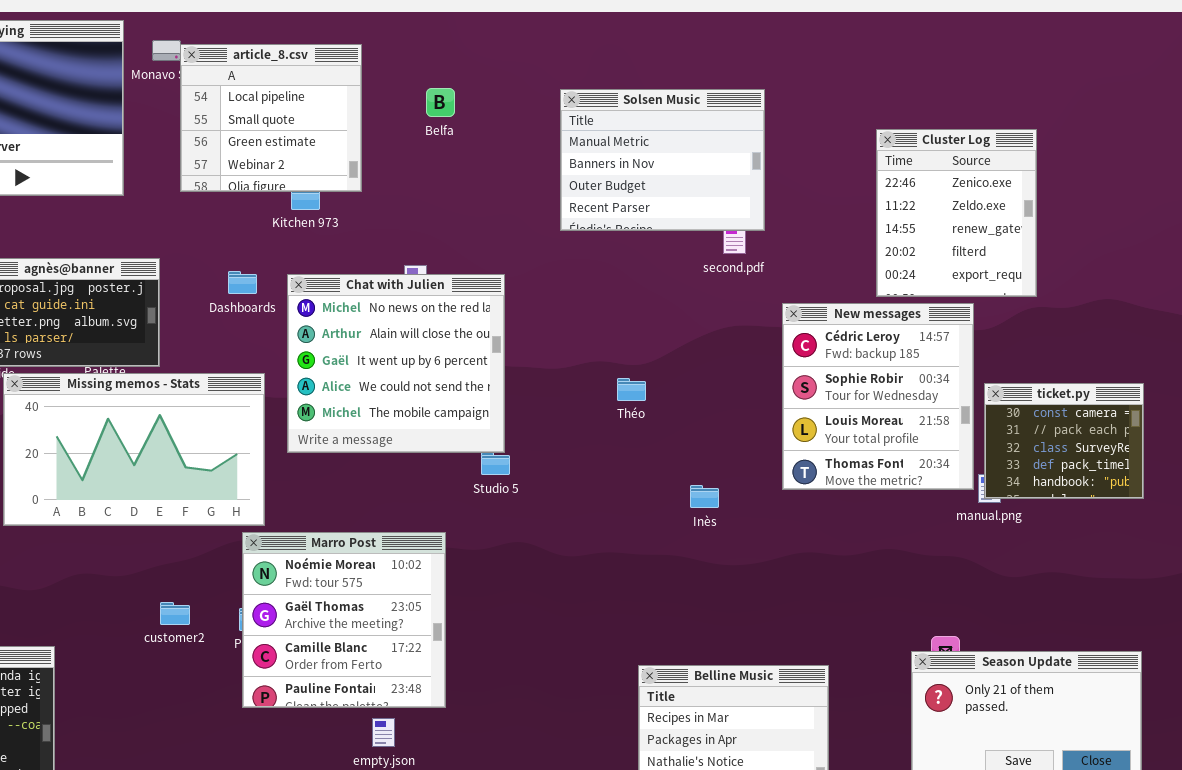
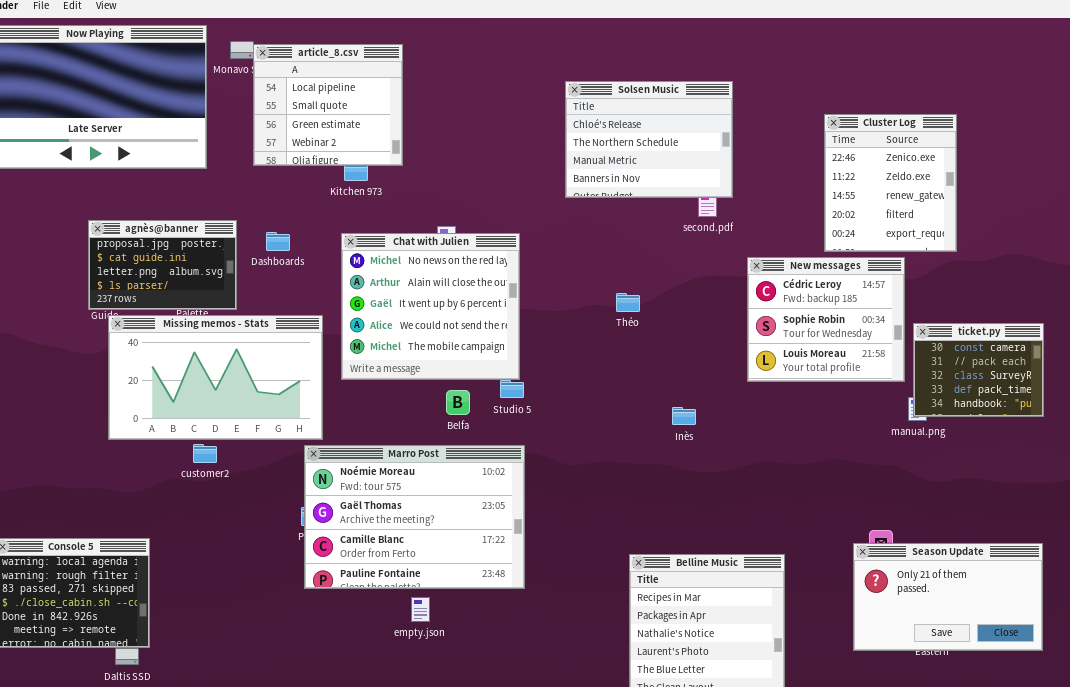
Belfa: [426,88,455,117] -> [446,390,470,415], moved
Solsen Music: [560,89,765,231] -> [565,81,733,198], scrolled up 2 rows
Dashboards: [228,271,257,294] -> [266,232,290,251], moved
New messages: [782,303,974,490] -> [747,257,905,382], resized
Théo: [617,378,646,401] -> [616,293,640,312], moved
Marro Post: [242,532,446,708] -> [304,445,525,589], resized
customer2: [160,602,190,625] -> [193,444,217,463], moved

